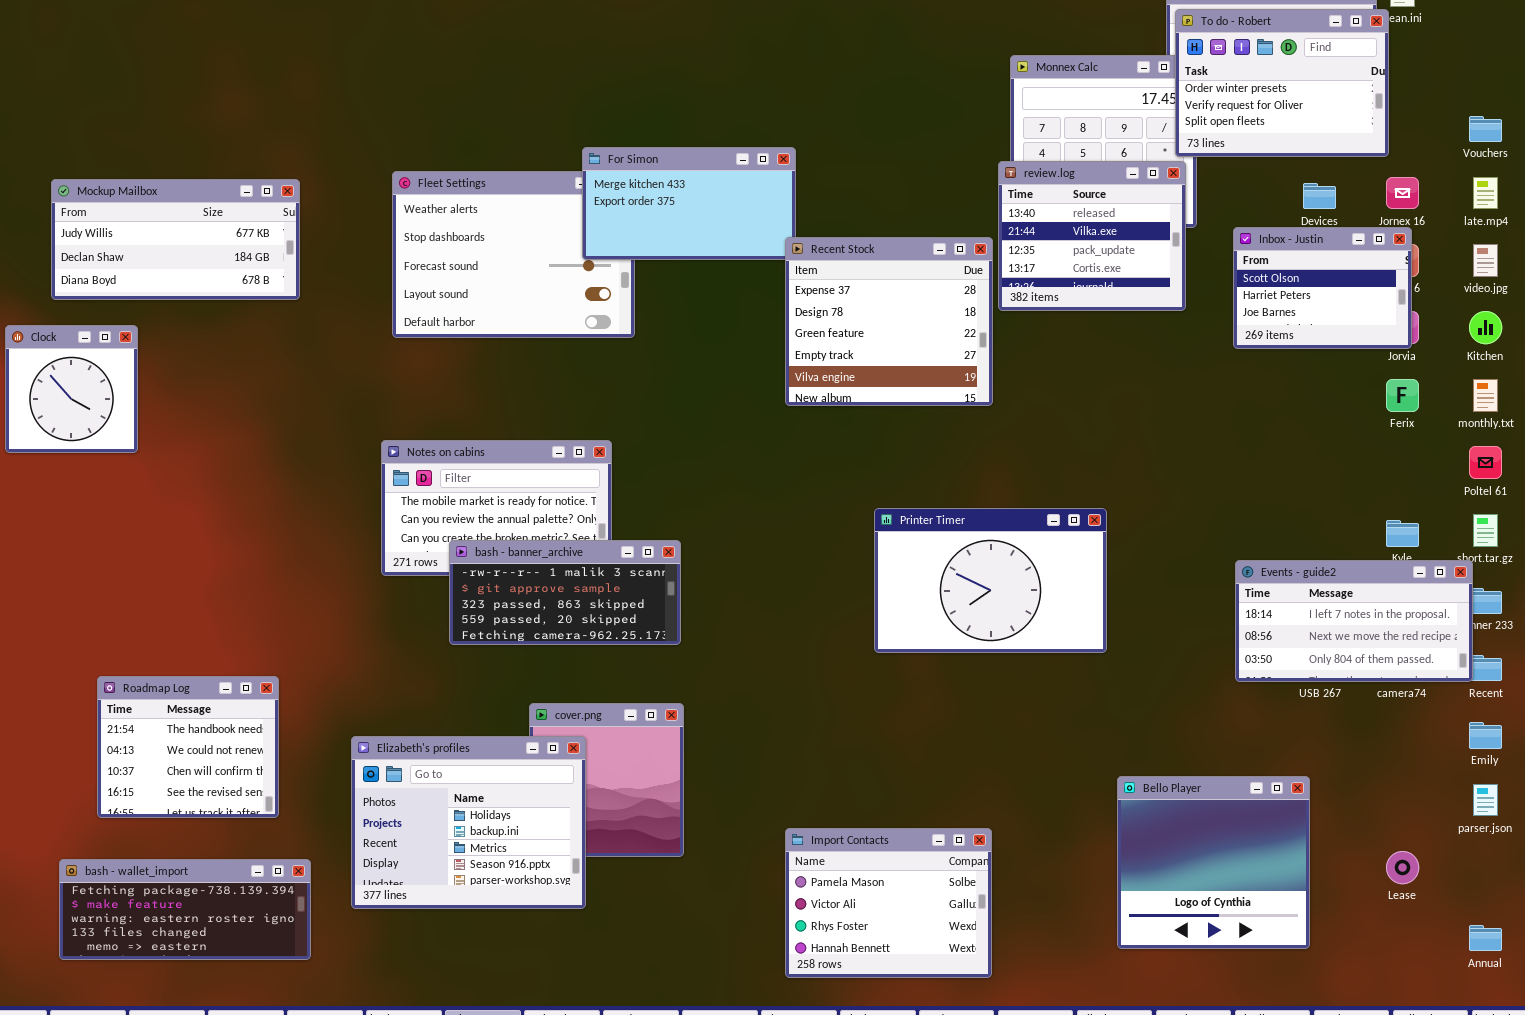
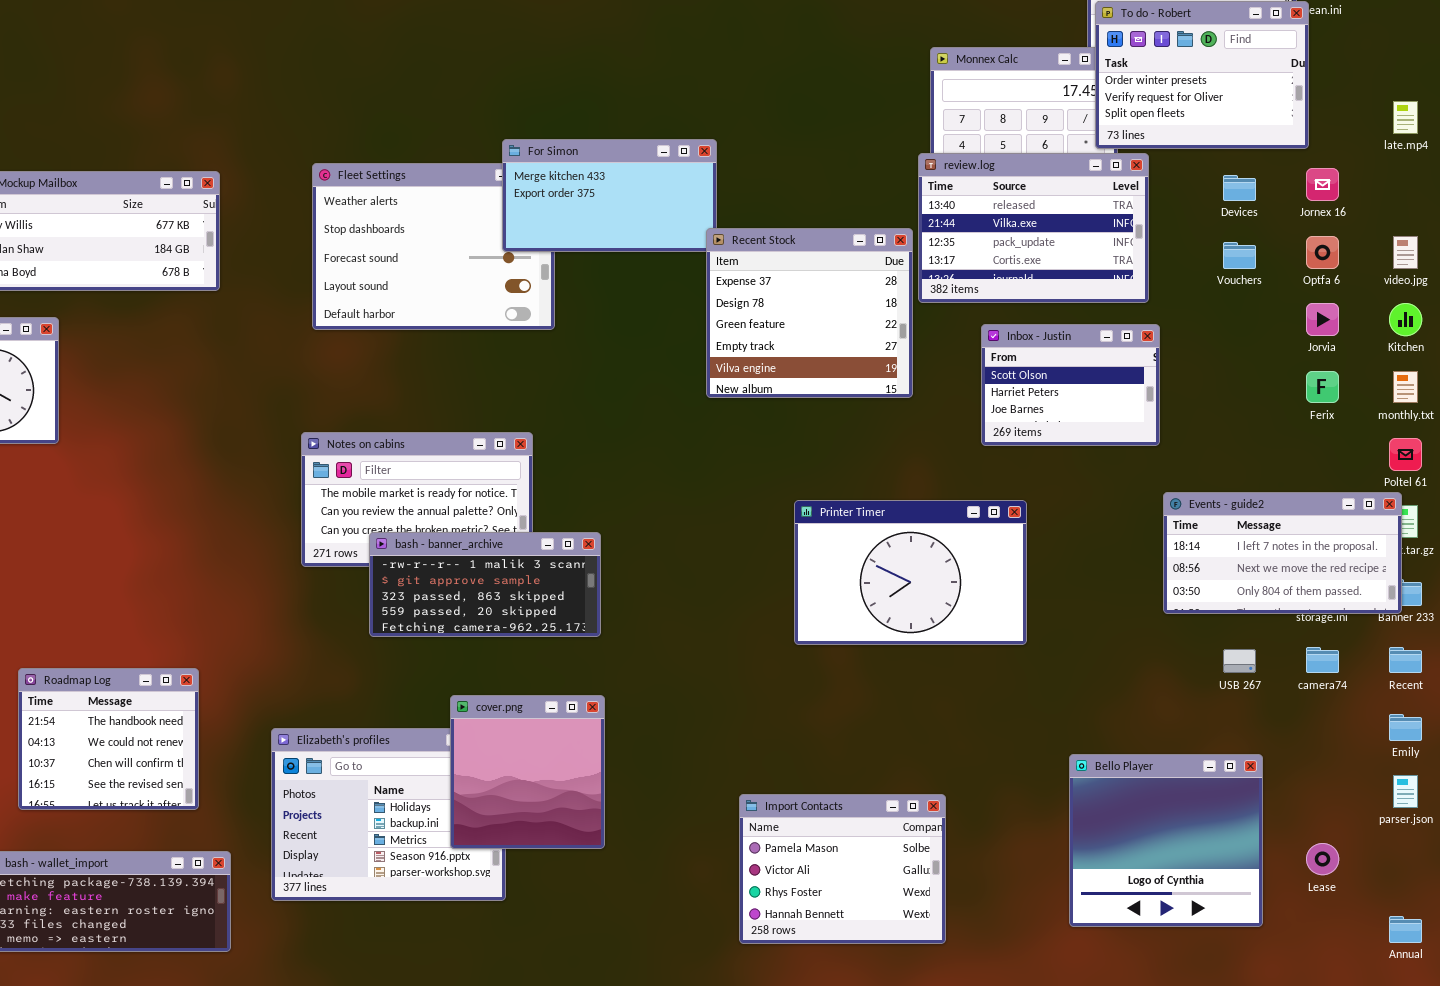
Vouchers: [1469,116,1502,142] -> [1223,242,1256,269], moved
review.log: [998,161,1186,311] -> [918,153,1149,303], resized
late.mp4: [1473,177,1498,209] -> [1393,101,1418,134], moved
Inbox - Justin: [1233,227,1412,349] -> [981,324,1160,446], moved
Events - guide2: [1235,560,1473,682] -> [1163,492,1402,614], moved
cover.png: [529,703,684,857] -> [450,695,605,849], raised
Bello Player: [1117,776,1310,949] -> [1069,754,1263,927], moved
Import Contacts: [785,828,992,978] -> [739,794,946,944], moved

